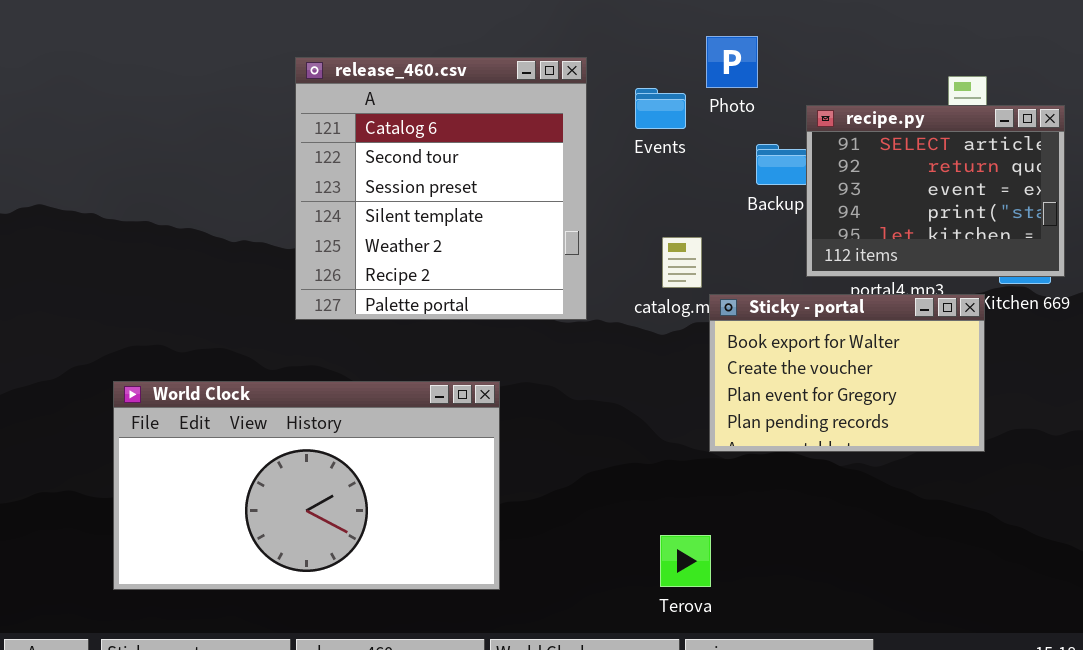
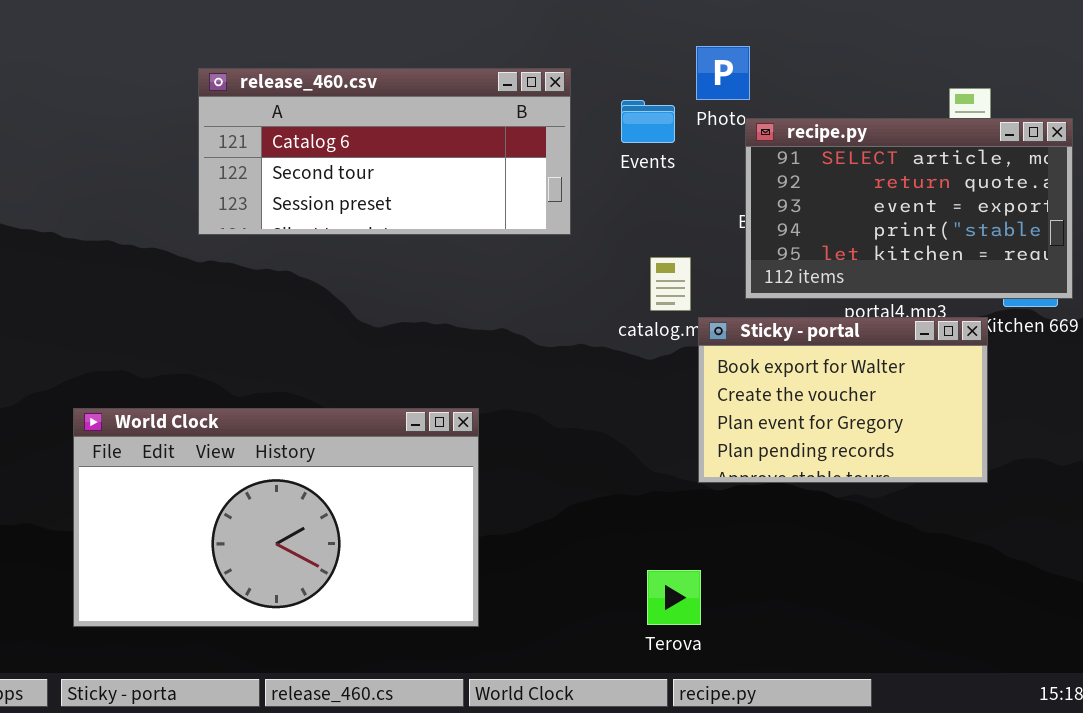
release_460.csv: [295,57,587,320] -> [198,68,571,235], resized
recipe.py: [806,105,1065,277] -> [745,118,1073,299], resized

